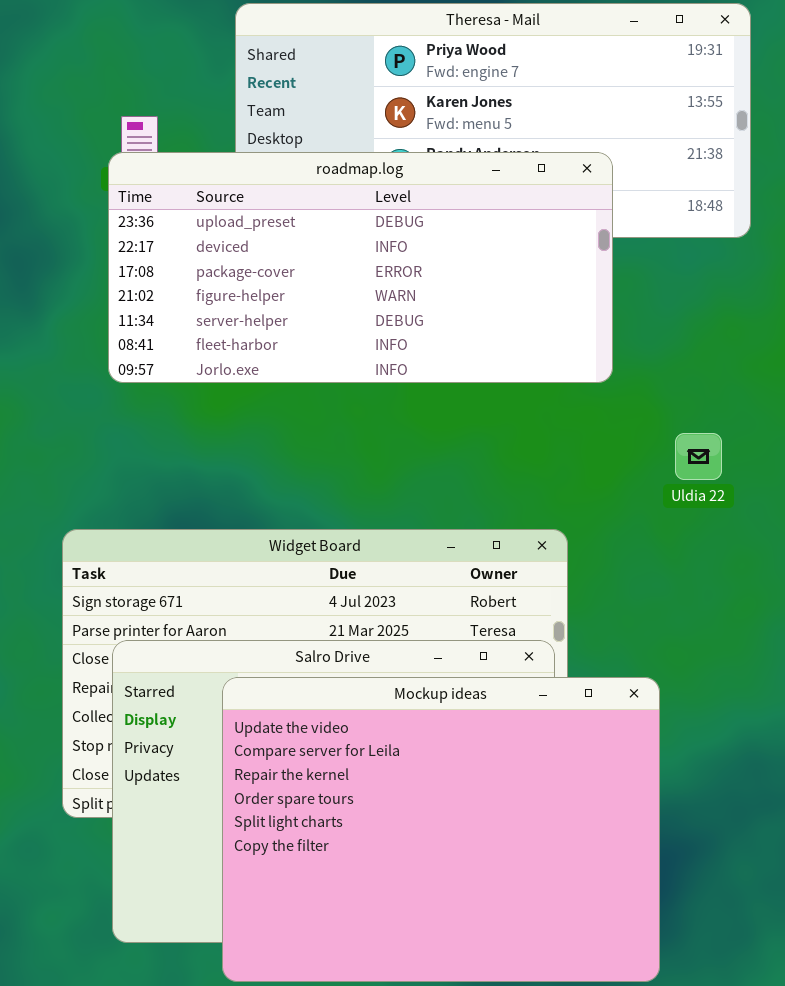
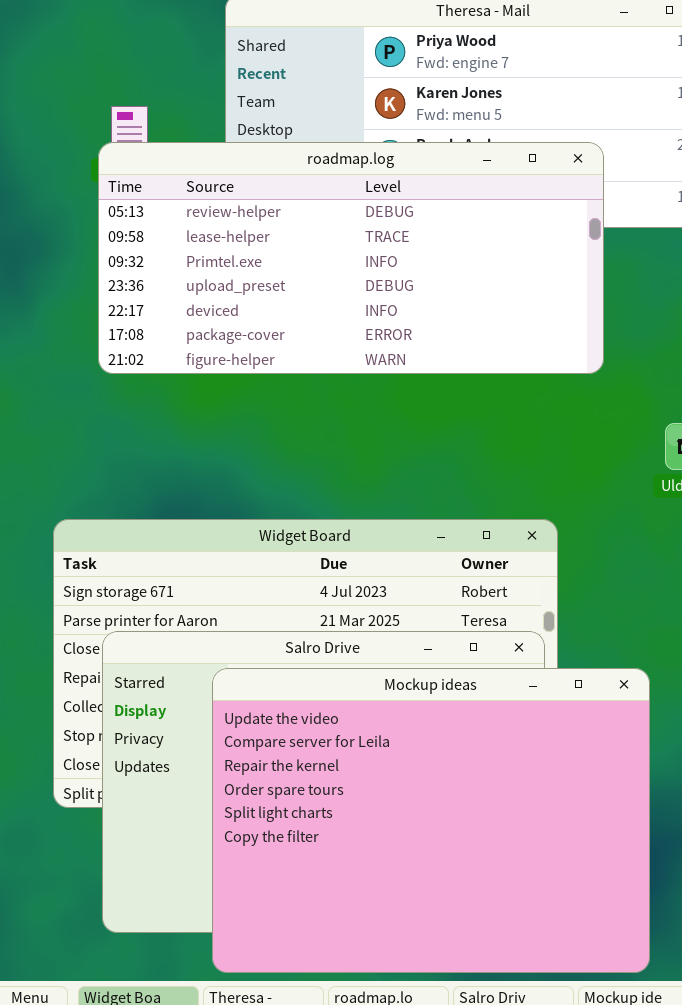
roadmap.log: [108,152,613,383] -> [98,142,604,374], scrolled up 3 rows

